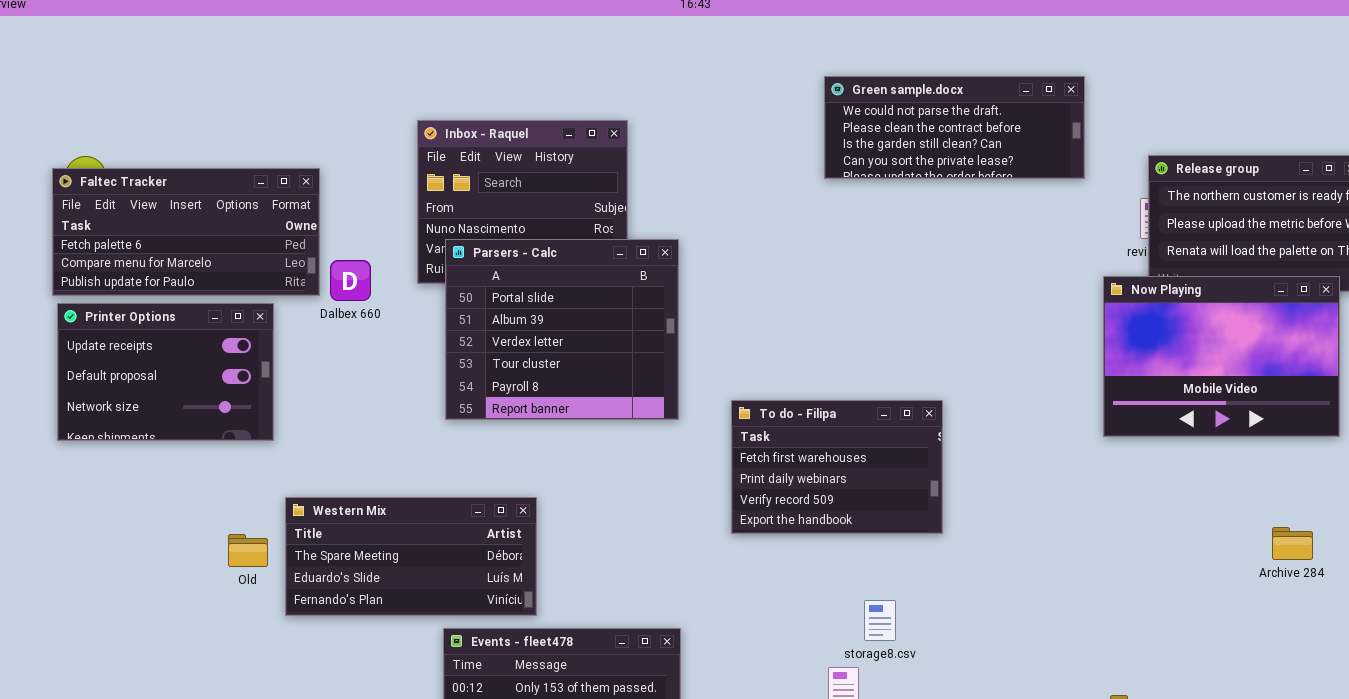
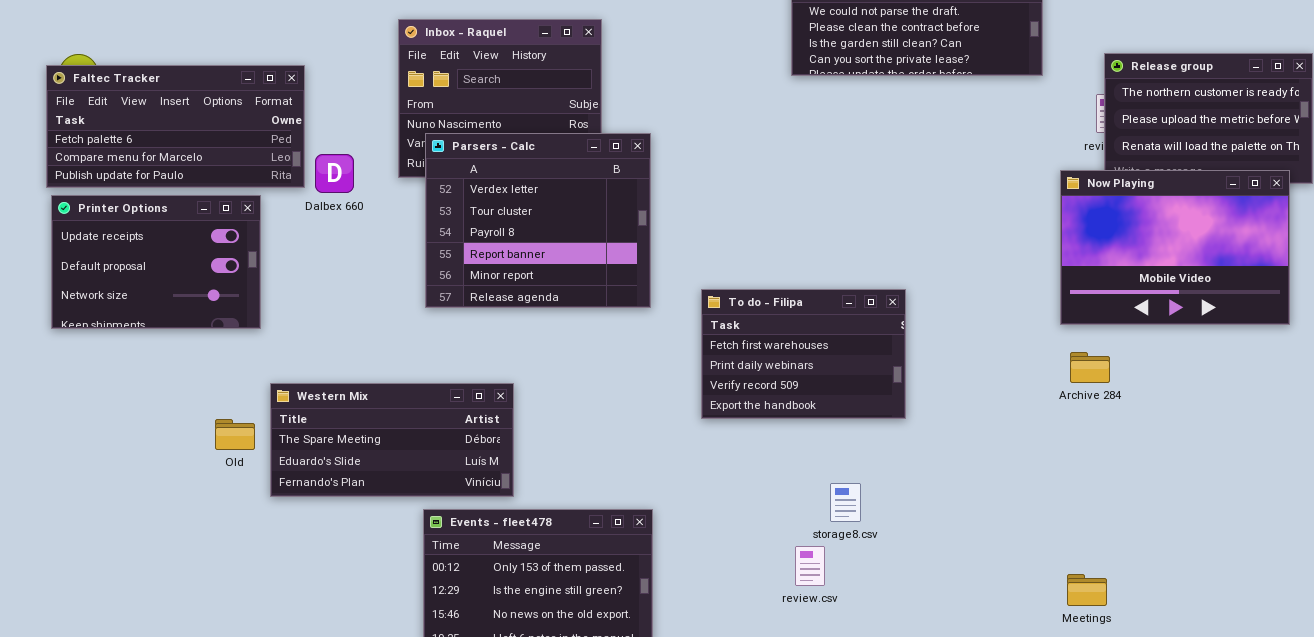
Parsers - Calc: [445,239,679,420] -> [425,133,651,308], scrolled down 2 rows
Archive 284: [1272,527,1313,560] -> [1070,352,1110,383], moved

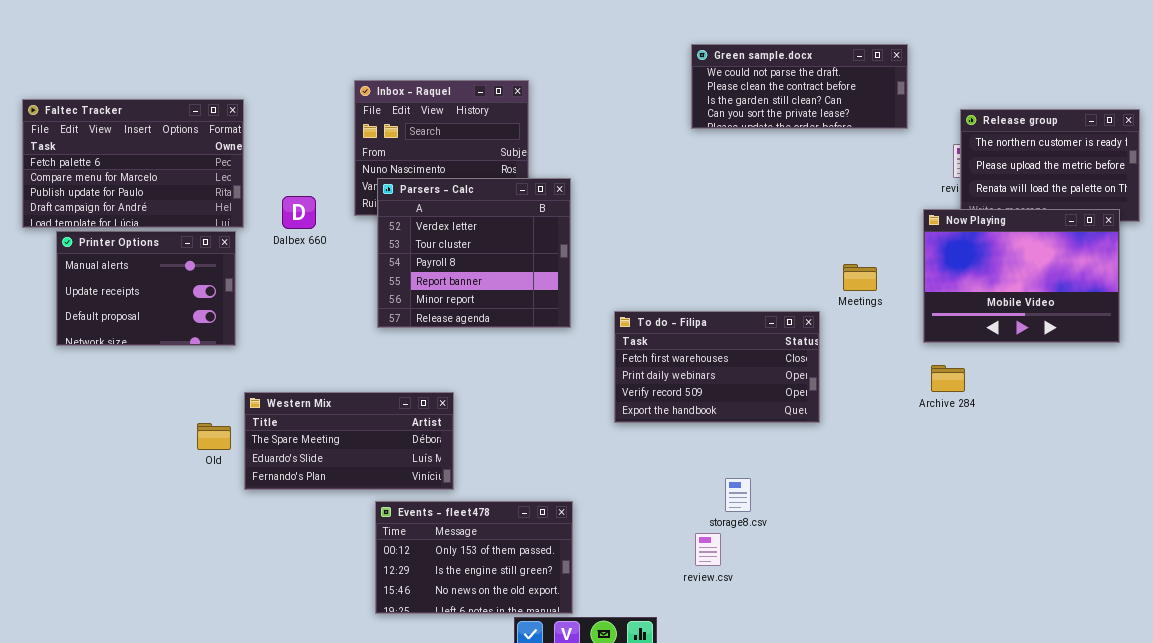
Faltec Tracker: [46,65,305,188] -> [22,99,244,228], moved, resized
Printer Options: [51,195,261,329] -> [56,231,236,346], scrolled up 1 row
To do - Filipa: [701,289,906,419] -> [614,311,820,423], resized
Meetings: [1067,574,1107,606] -> [843,264,877,291], moved

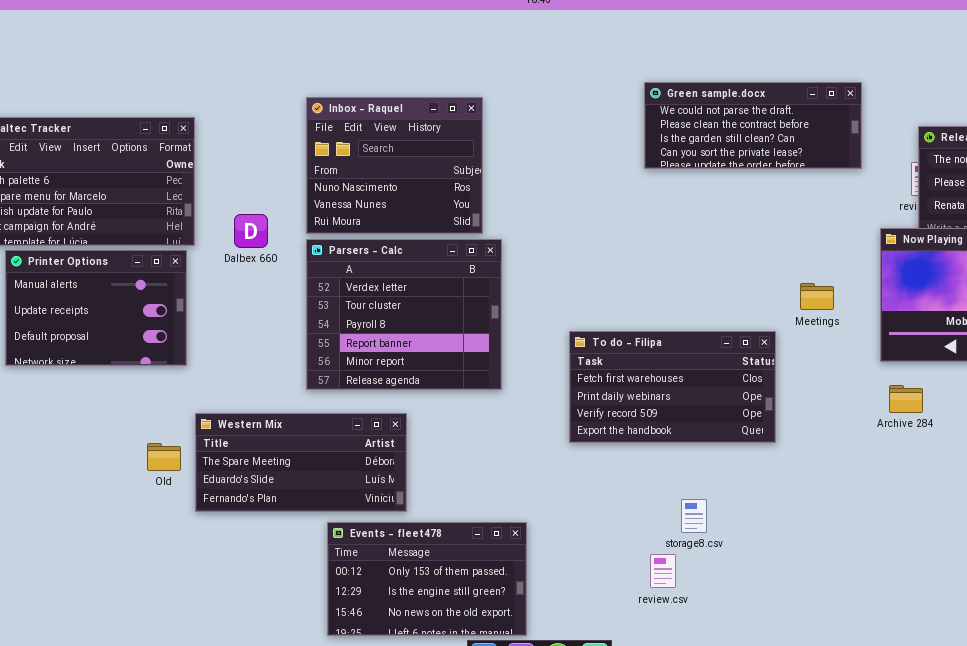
Green sample.docx: [691,44,908,129] -> [644,82,862,169], moved
Parsers - Calc: [377,178,571,328] -> [306,239,502,390], moved

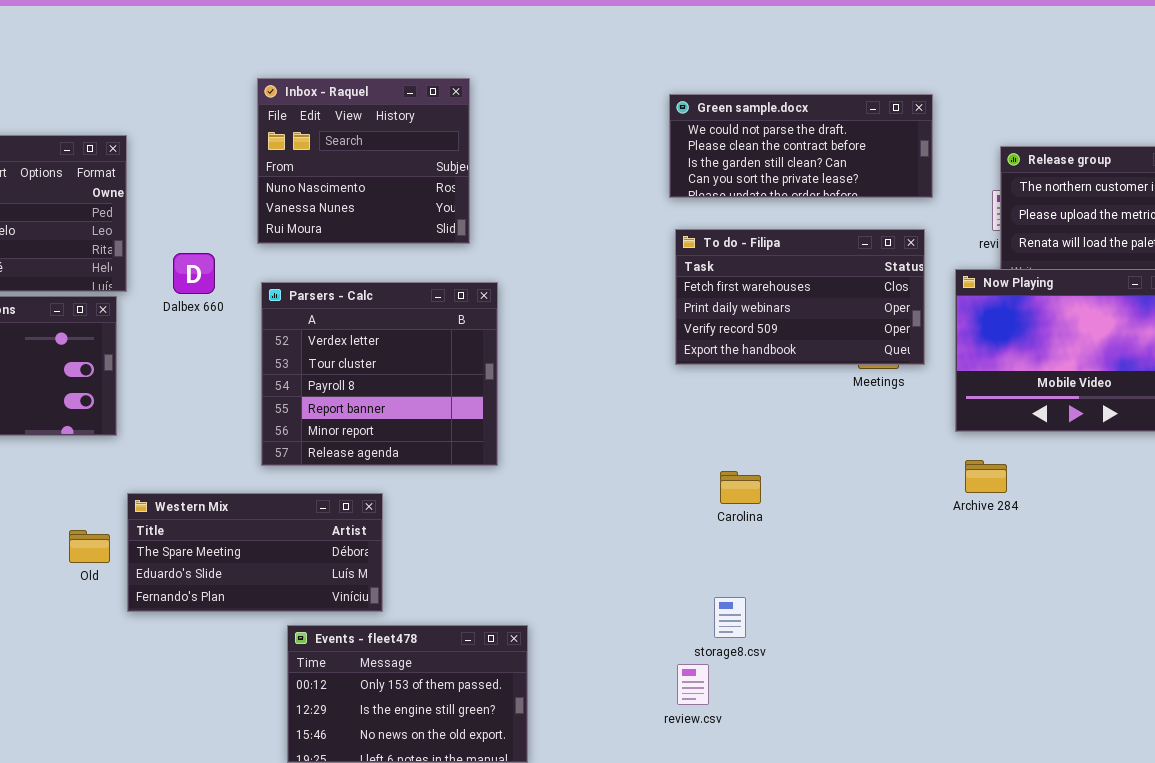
Inbox - Raquel: [306,97,483,234] -> [257,78,470,244], moved
To do - Filipa: [569,331,776,443] -> [675,229,925,365], moved

